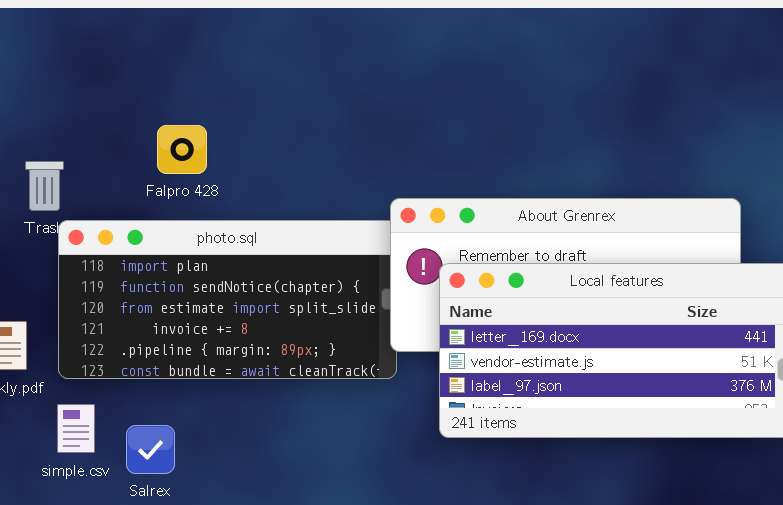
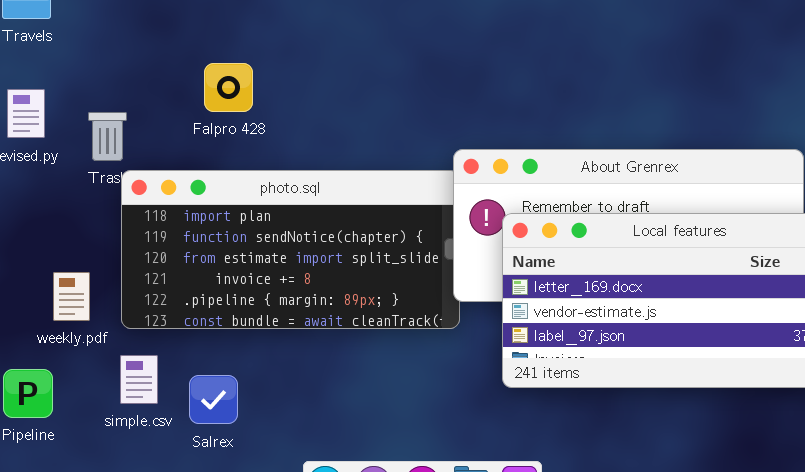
Falpro 428: [157,125,207,174] -> [204,63,253,112], moved

